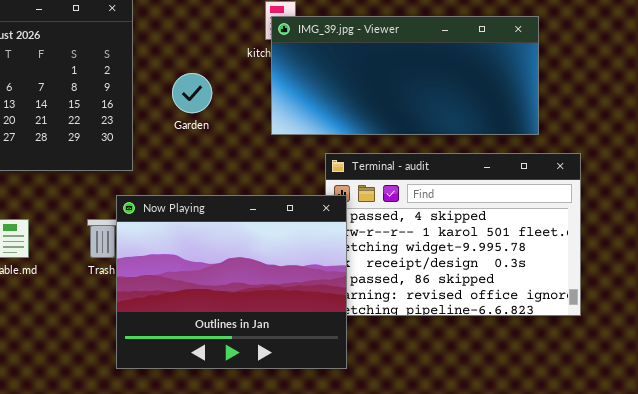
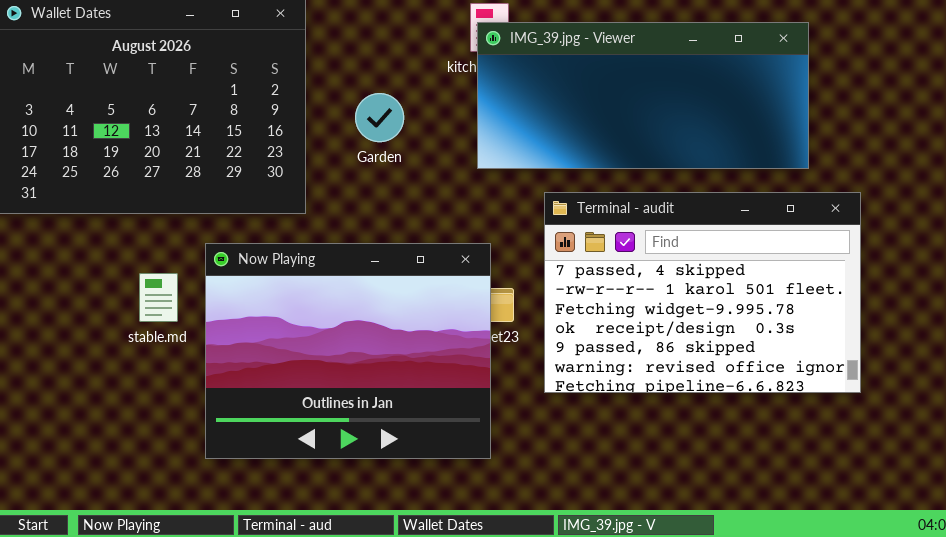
Now Playing: [116,195,347,369] -> [205,243,491,459], moved

